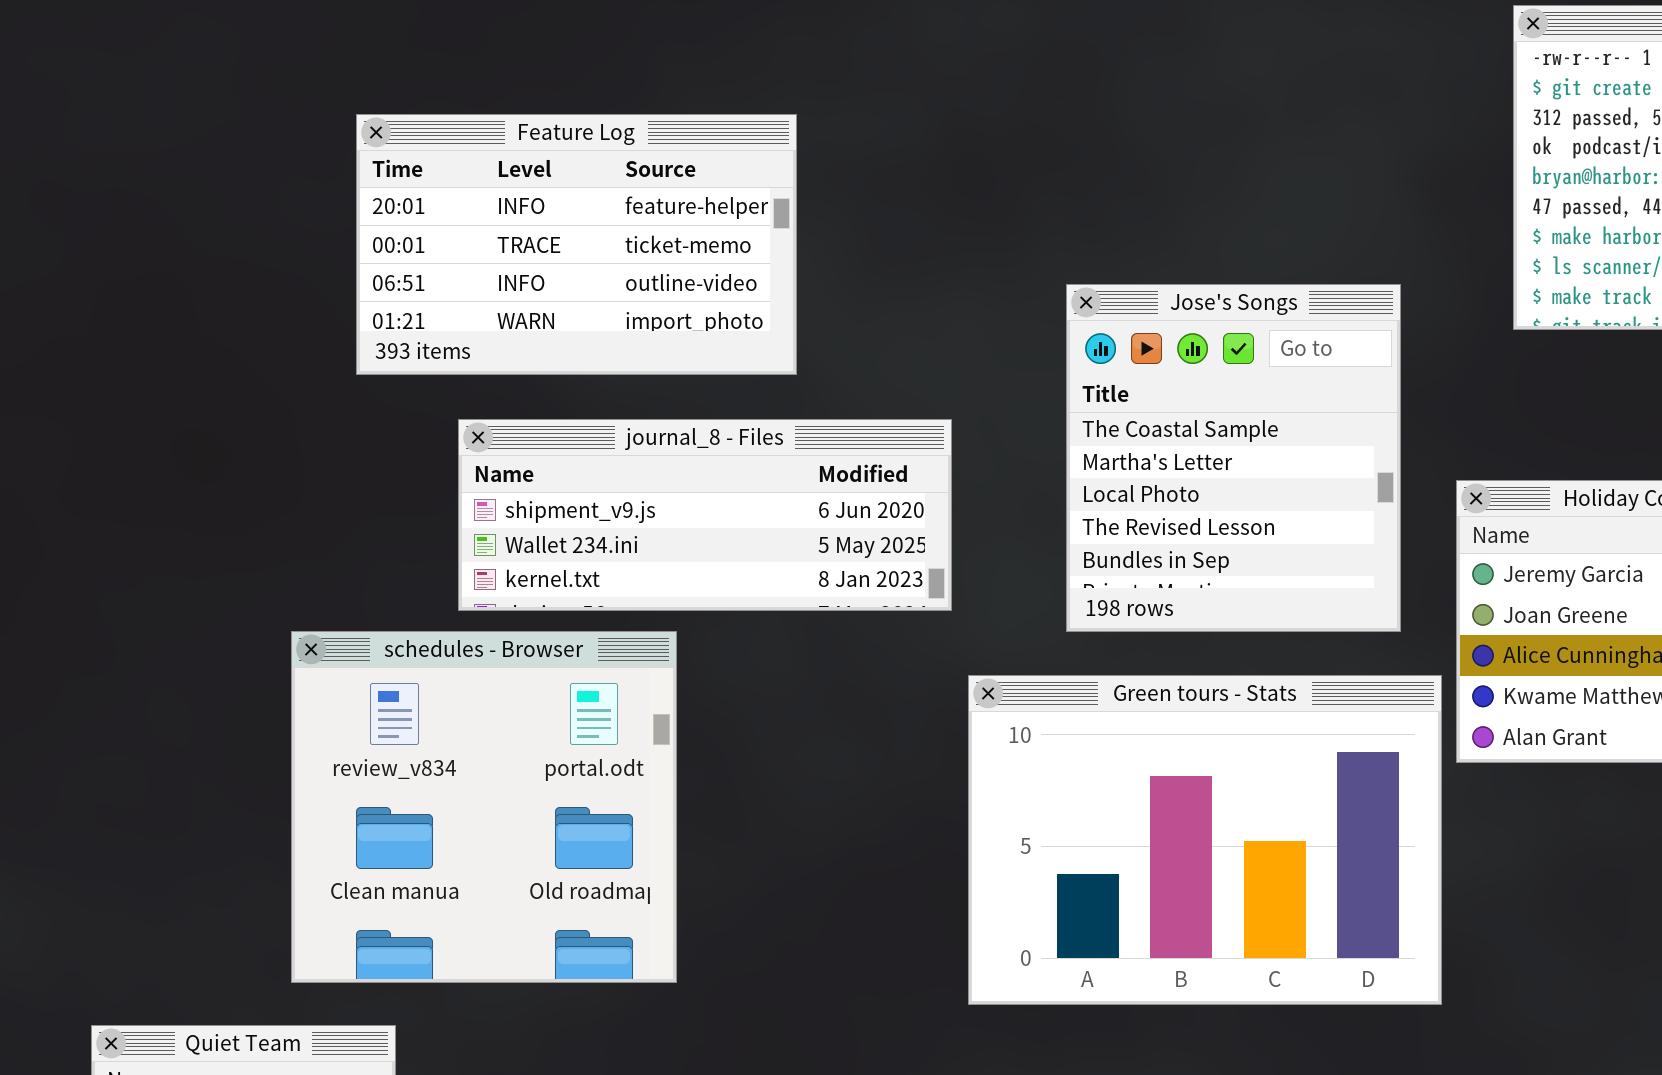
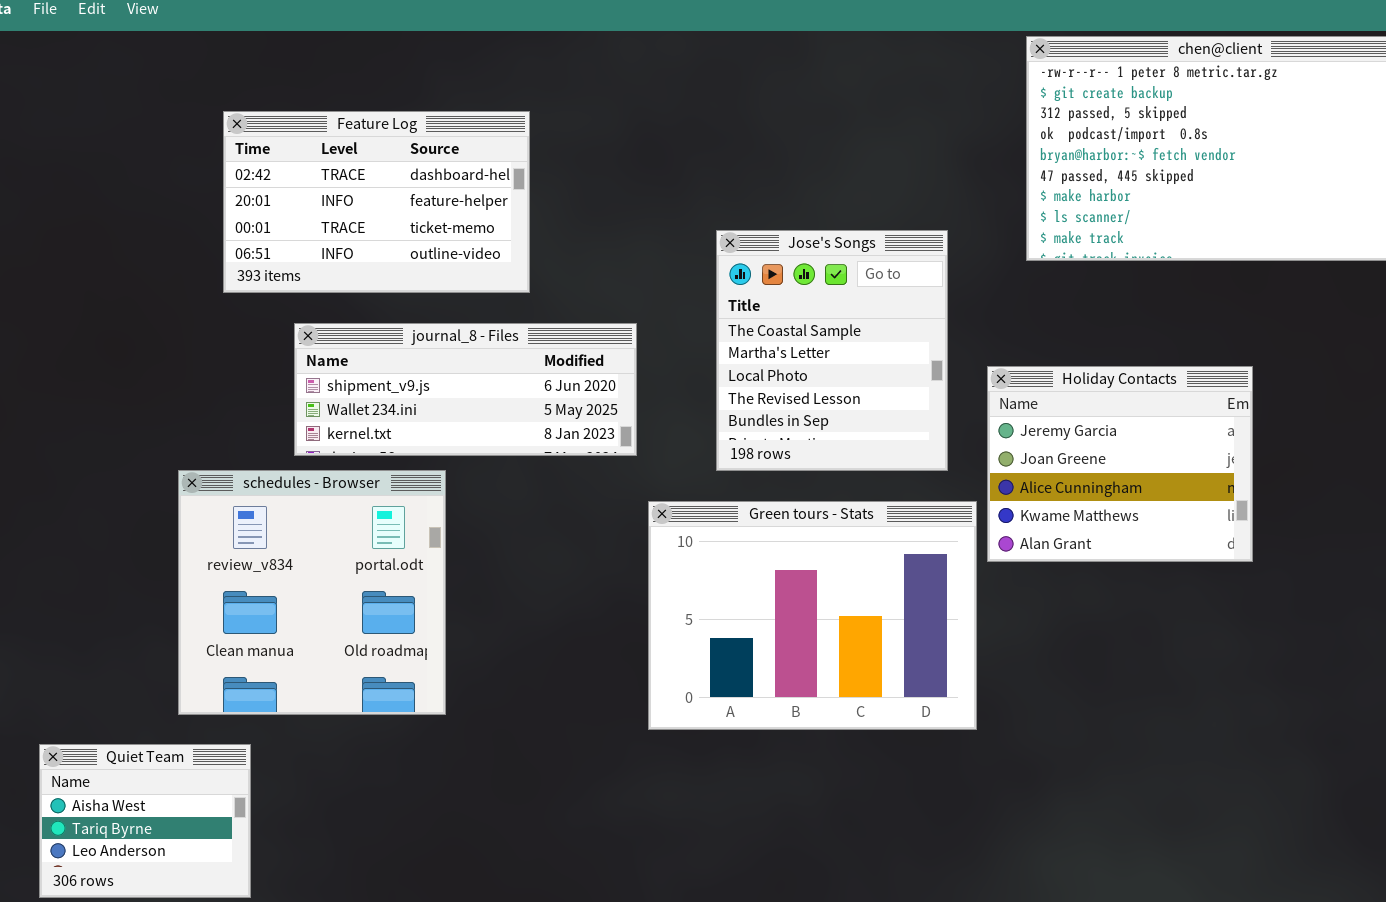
Feature Log: [356,114,797,375] -> [223,111,530,293], scrolled up 1 row

